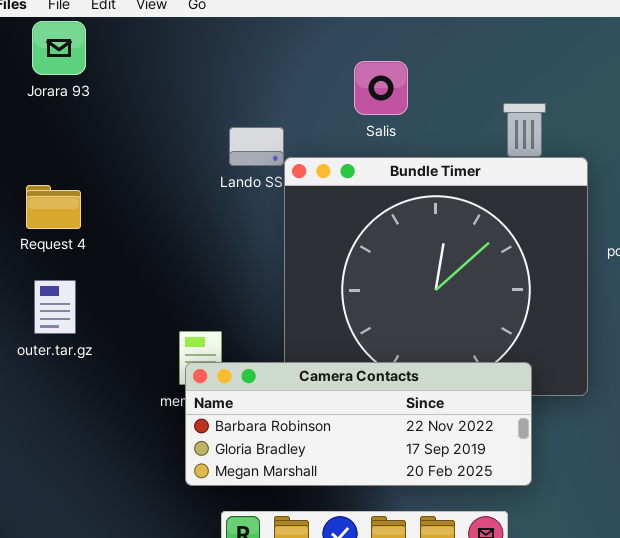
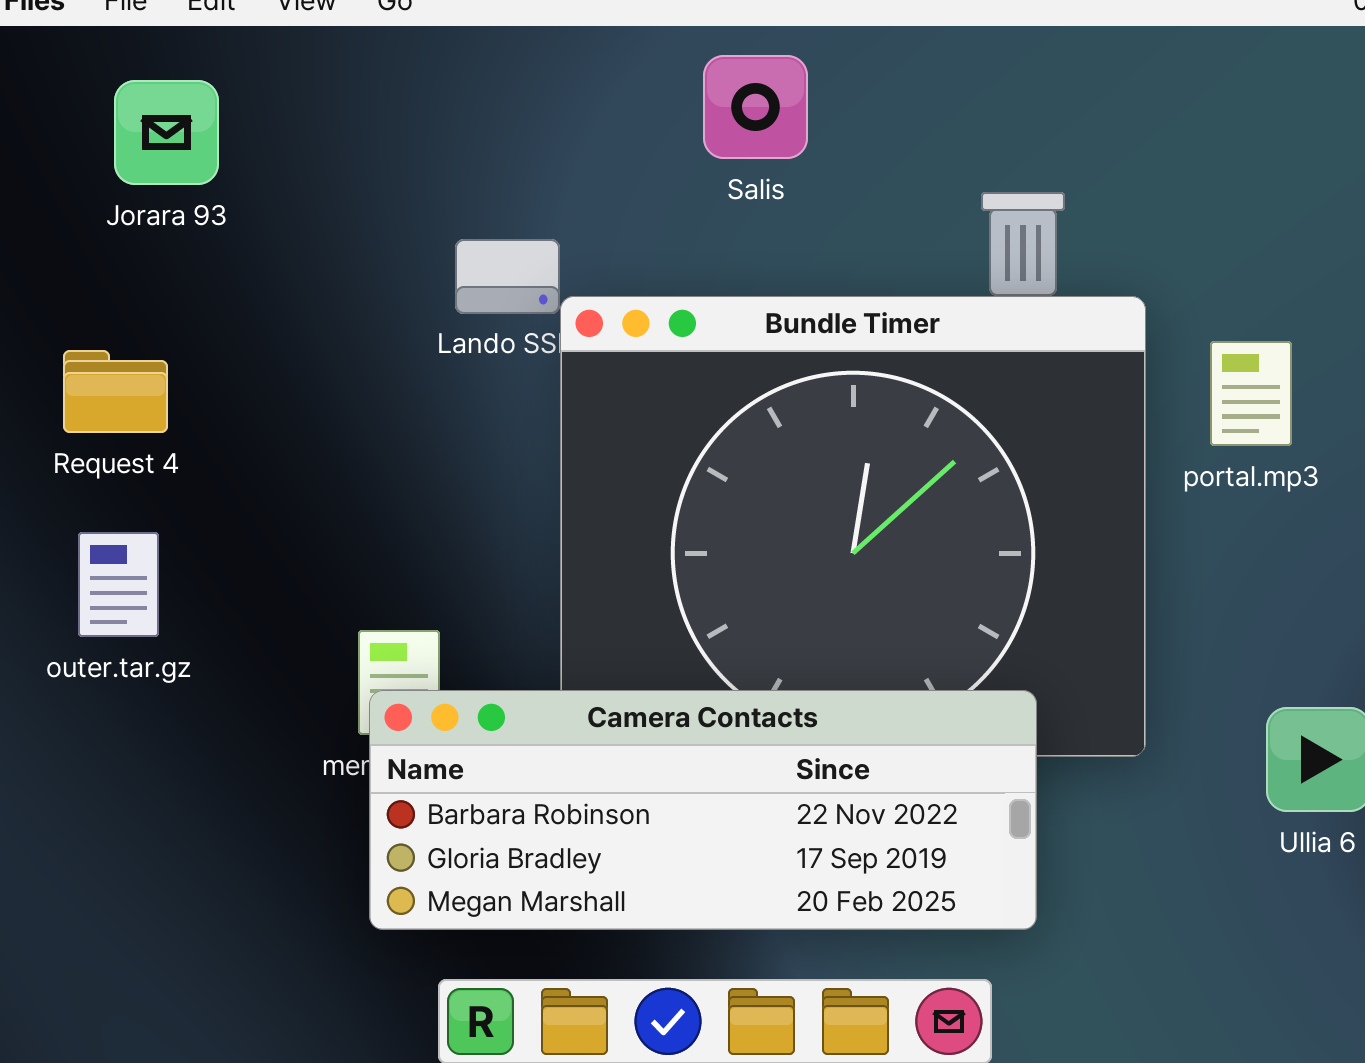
Jorara 93: [32,21,86,75] -> [114,80,219,185], moved
Salis: [354,61,408,115] -> [703,55,808,159], moved

